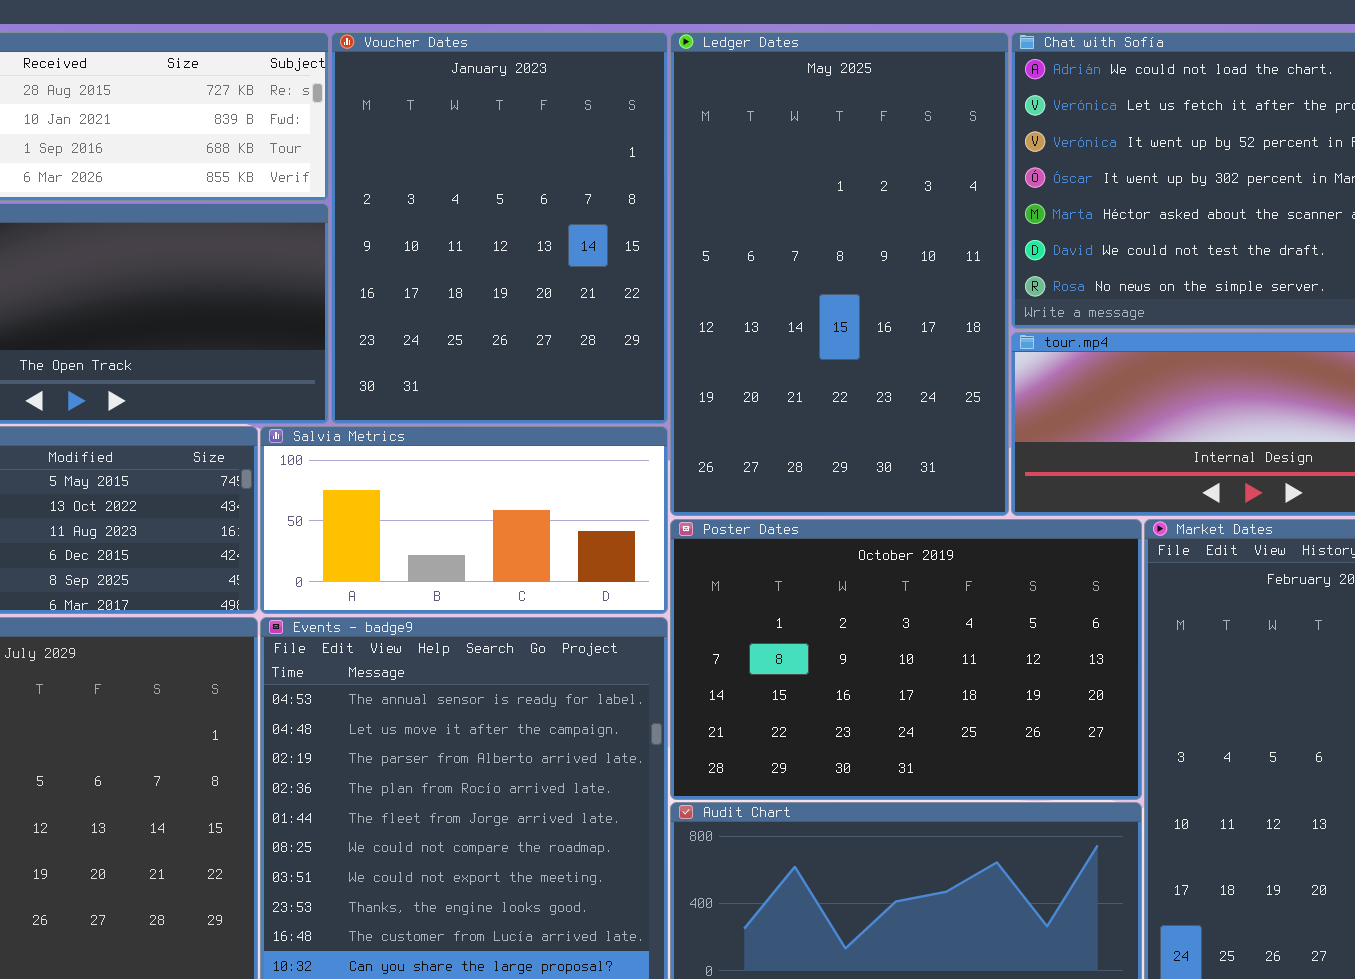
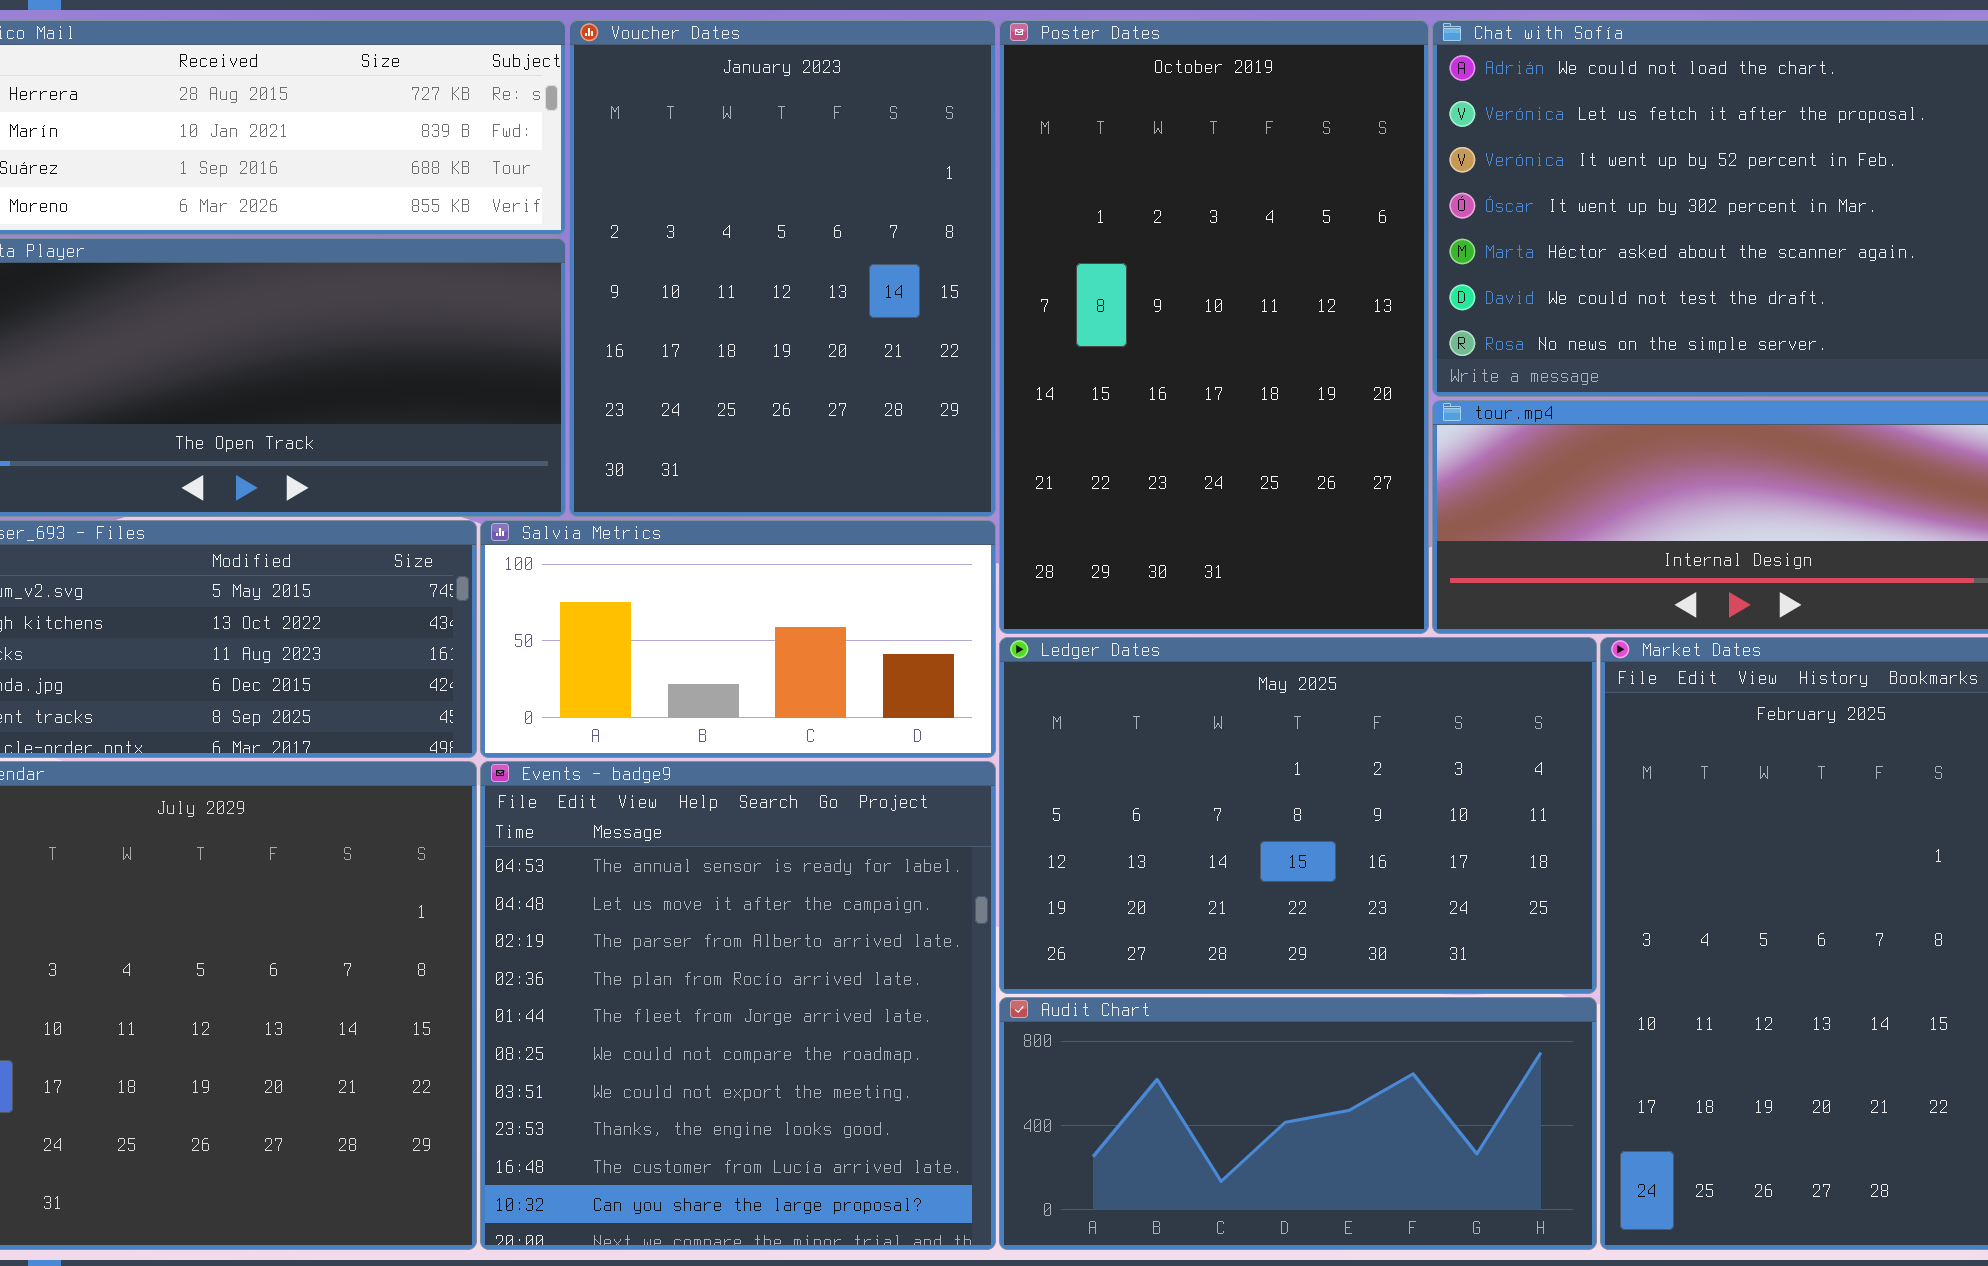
Ledger Dates: [670,32,1009,516] -> [999,637,1597,994], moved, resized
Poster Dates: [670,519,1142,800] -> [999,20,1429,634], moved, resized

